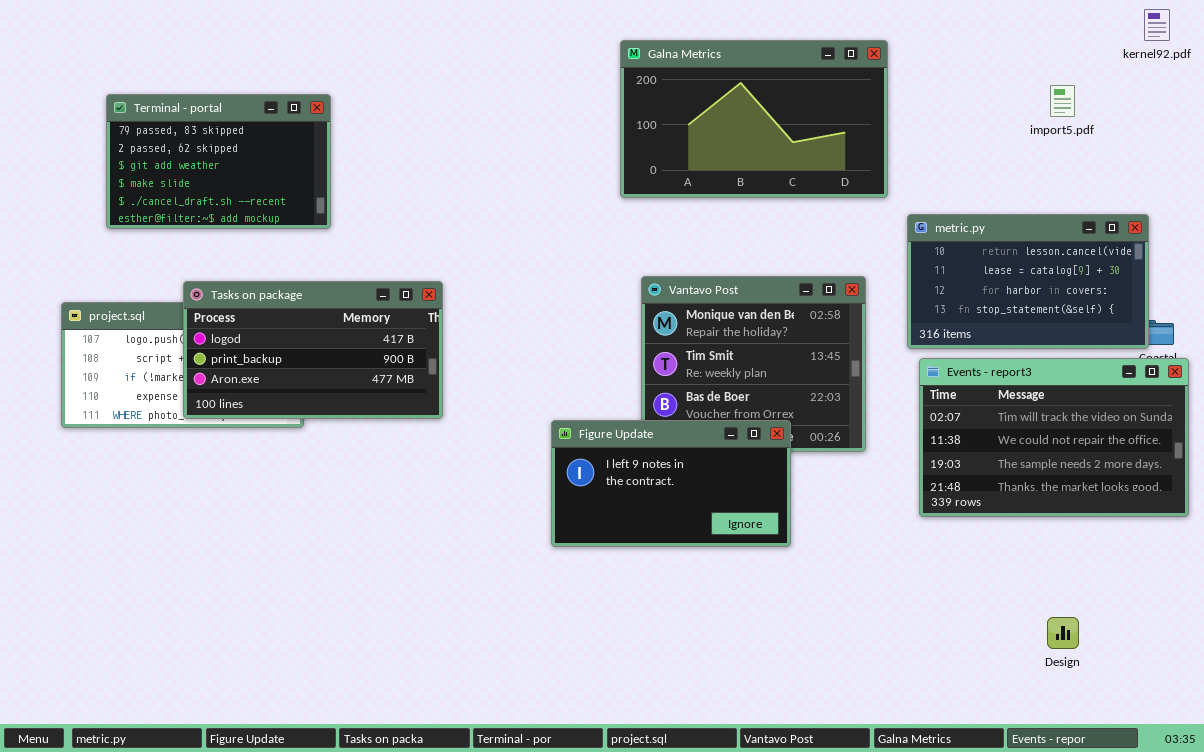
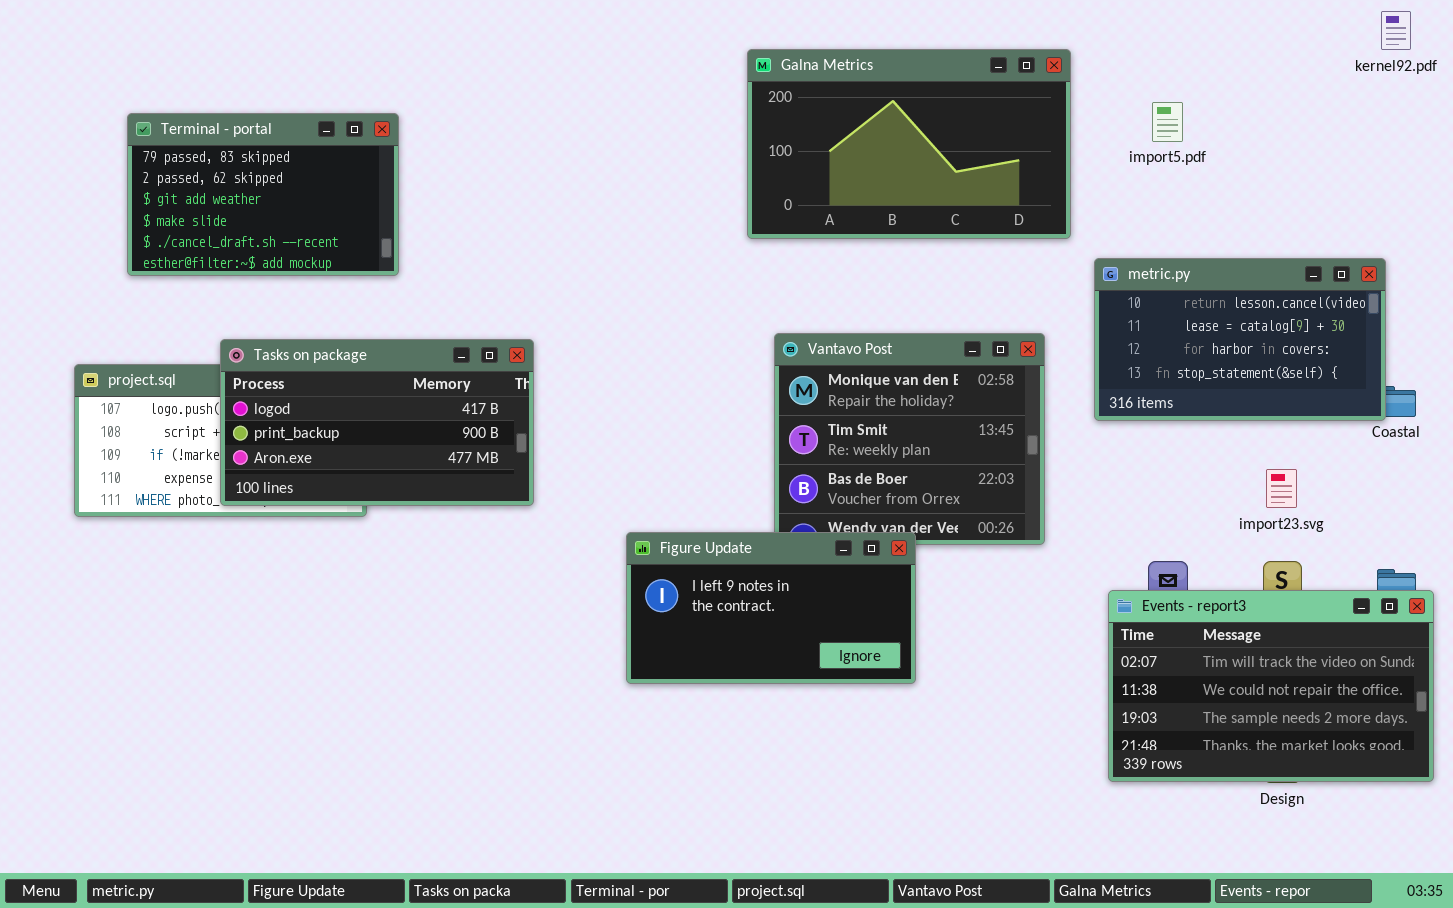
import5.pdf: [1050,85,1075,117] -> [1152,102,1183,142], moved
Events - report3: [919,358,1189,517] -> [1108,590,1434,782], moved
Figure Update: [551,420,791,547] -> [626,532,916,684], moved

